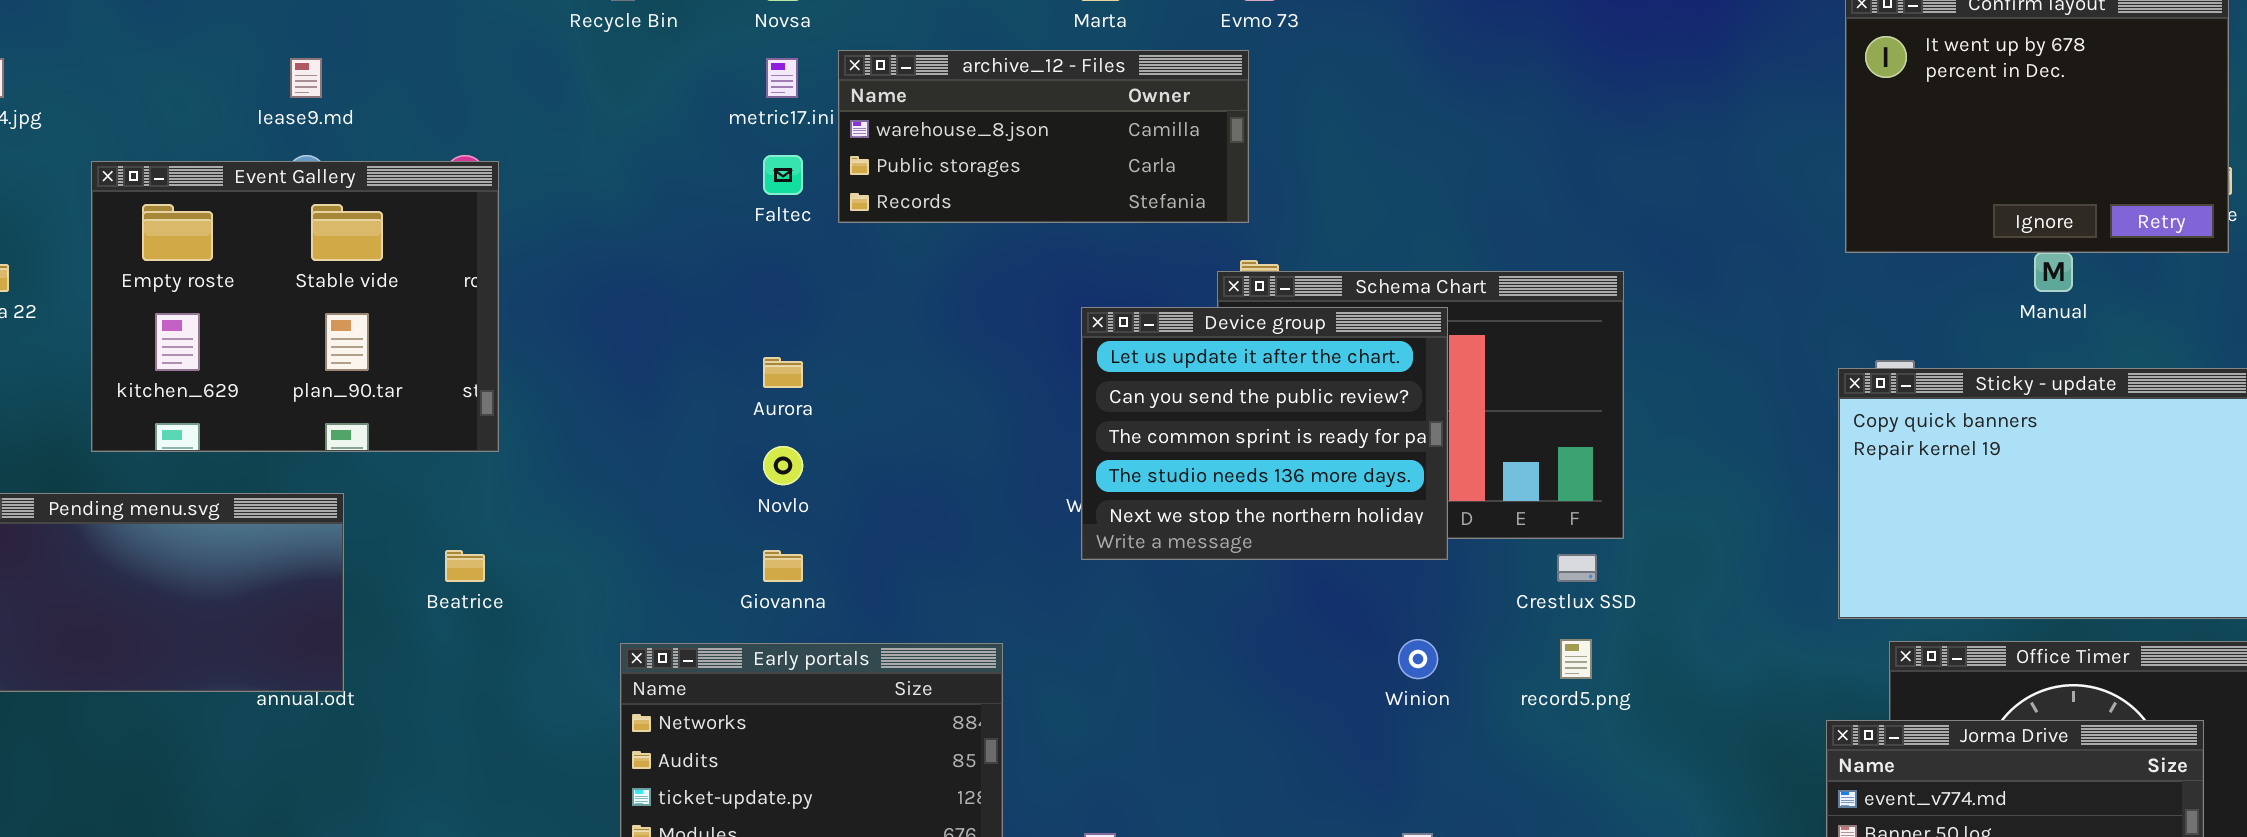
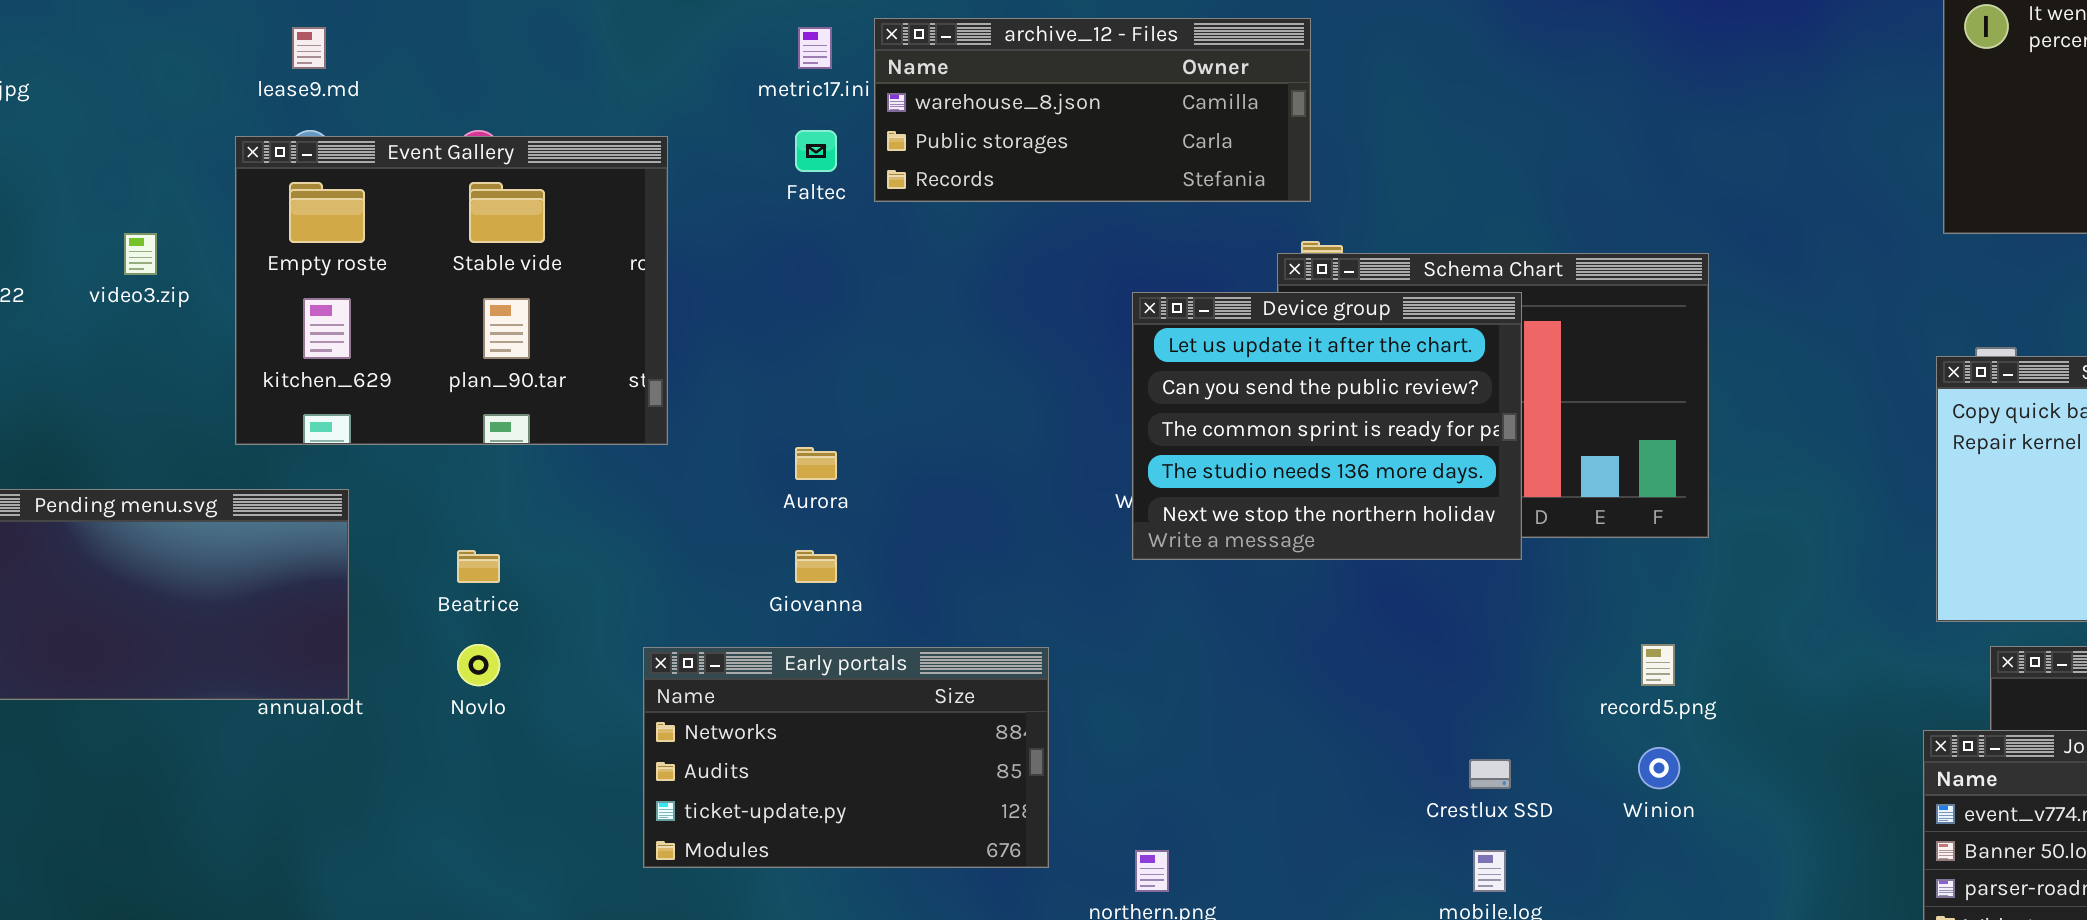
Event Gallery: [91,161,499,452] -> [235,136,668,445], moved
Aurora: [763,357,803,388] -> [795,447,837,480], moved
Novlo: [763,446,803,485] -> [457,644,500,686], moved
Crestlux SSD: [1557,554,1597,582] -> [1469,759,1511,789], moved
Winion: [1398,639,1438,679] -> [1638,747,1680,789], moved

